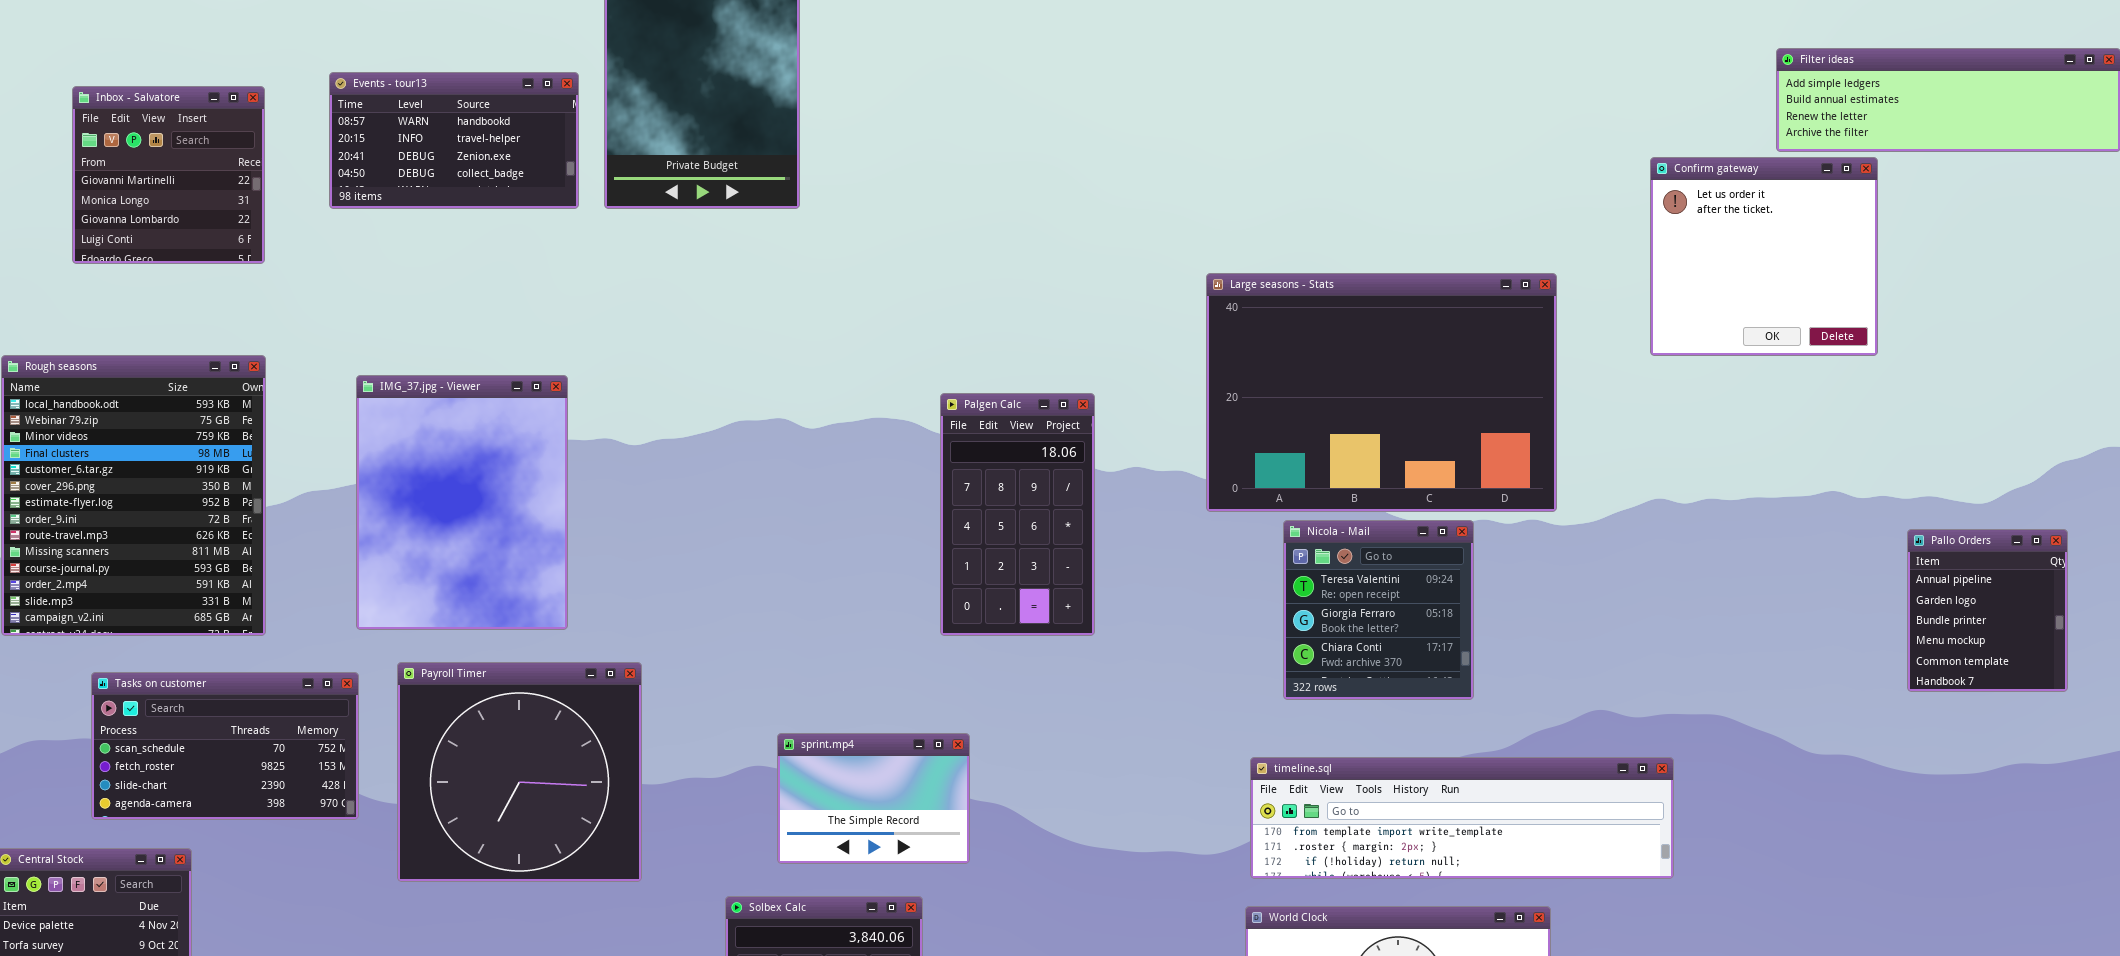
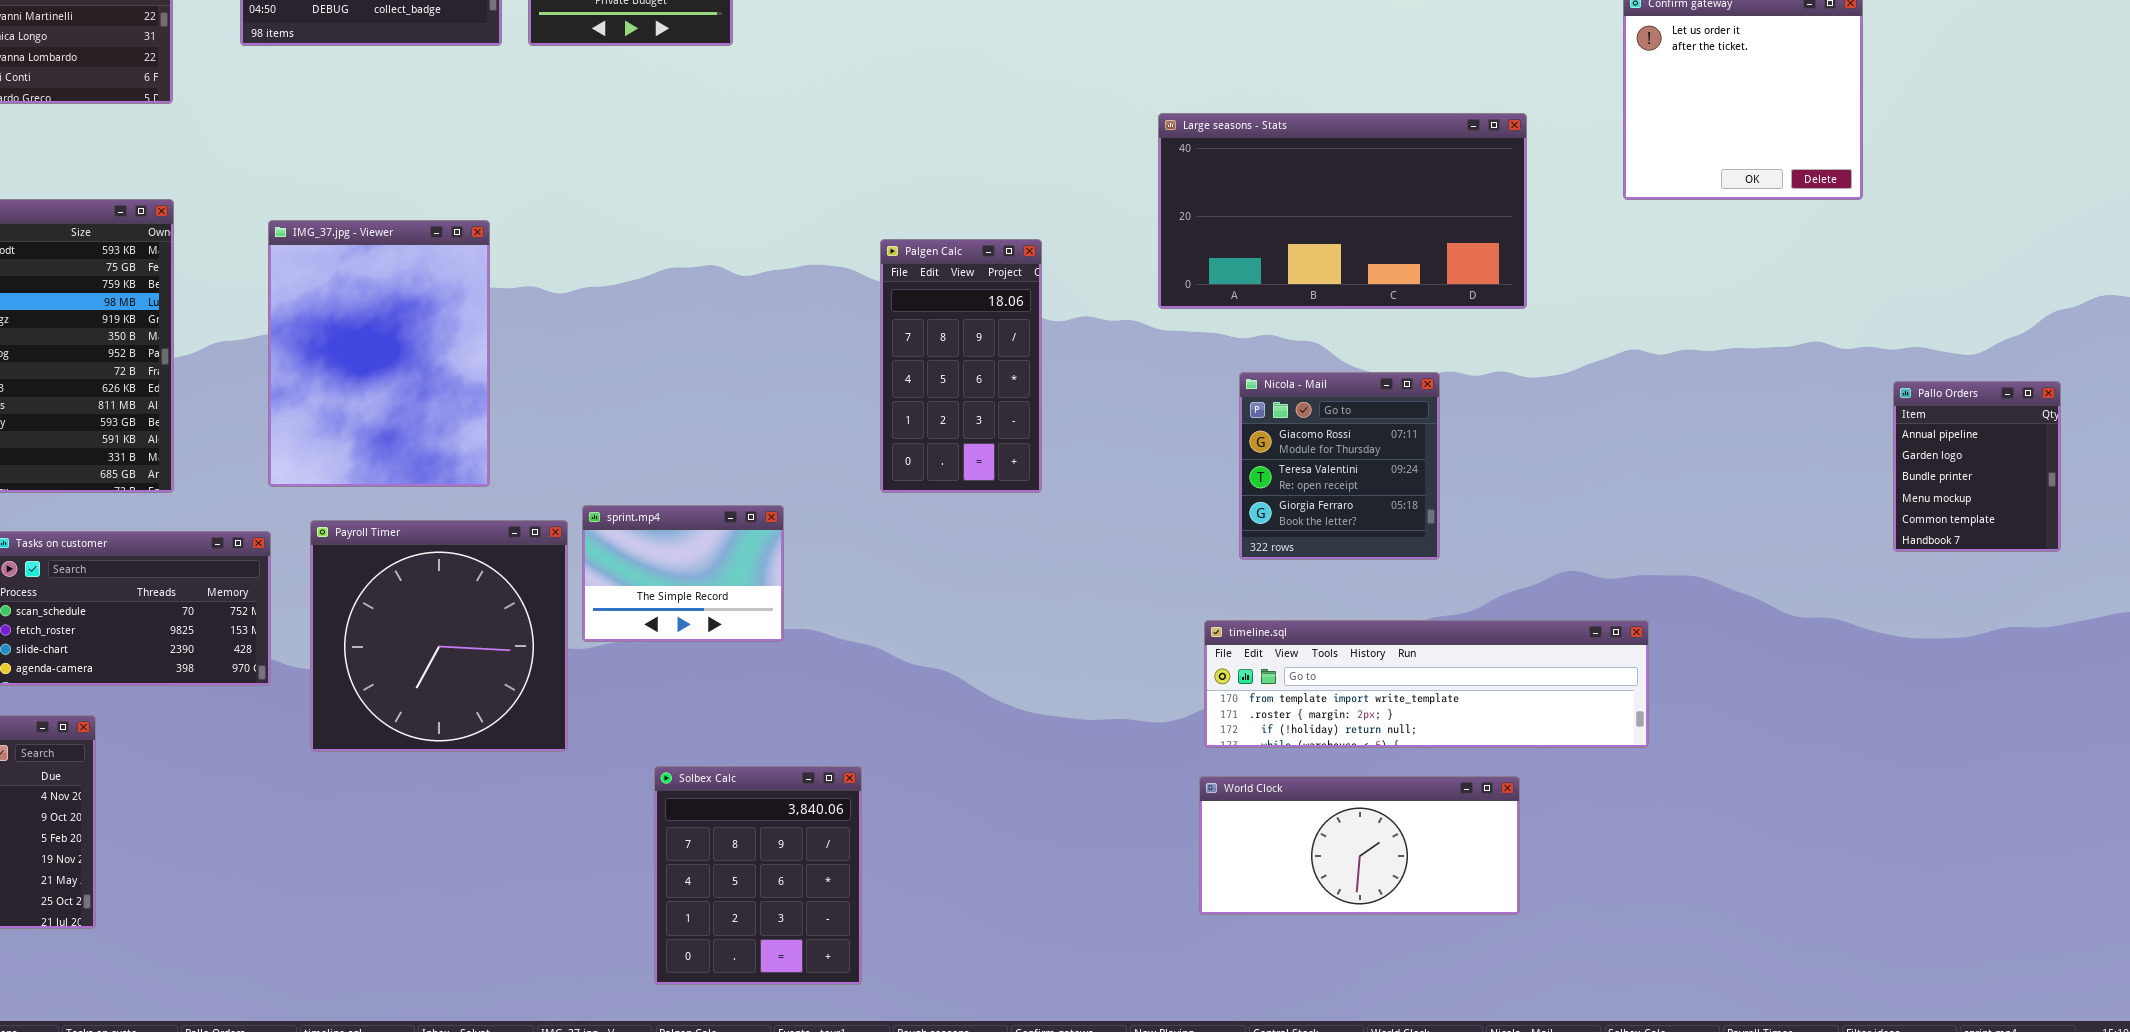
Large seasons - Stats: [1206,273,1557,512] -> [1158,113,1527,309], resized
Nicola - Mail: [1283,520,1474,700] -> [1239,372,1440,560], scrolled up 1 row
sprint.mp4: [777,733,970,864] -> [582,505,784,642], moved

